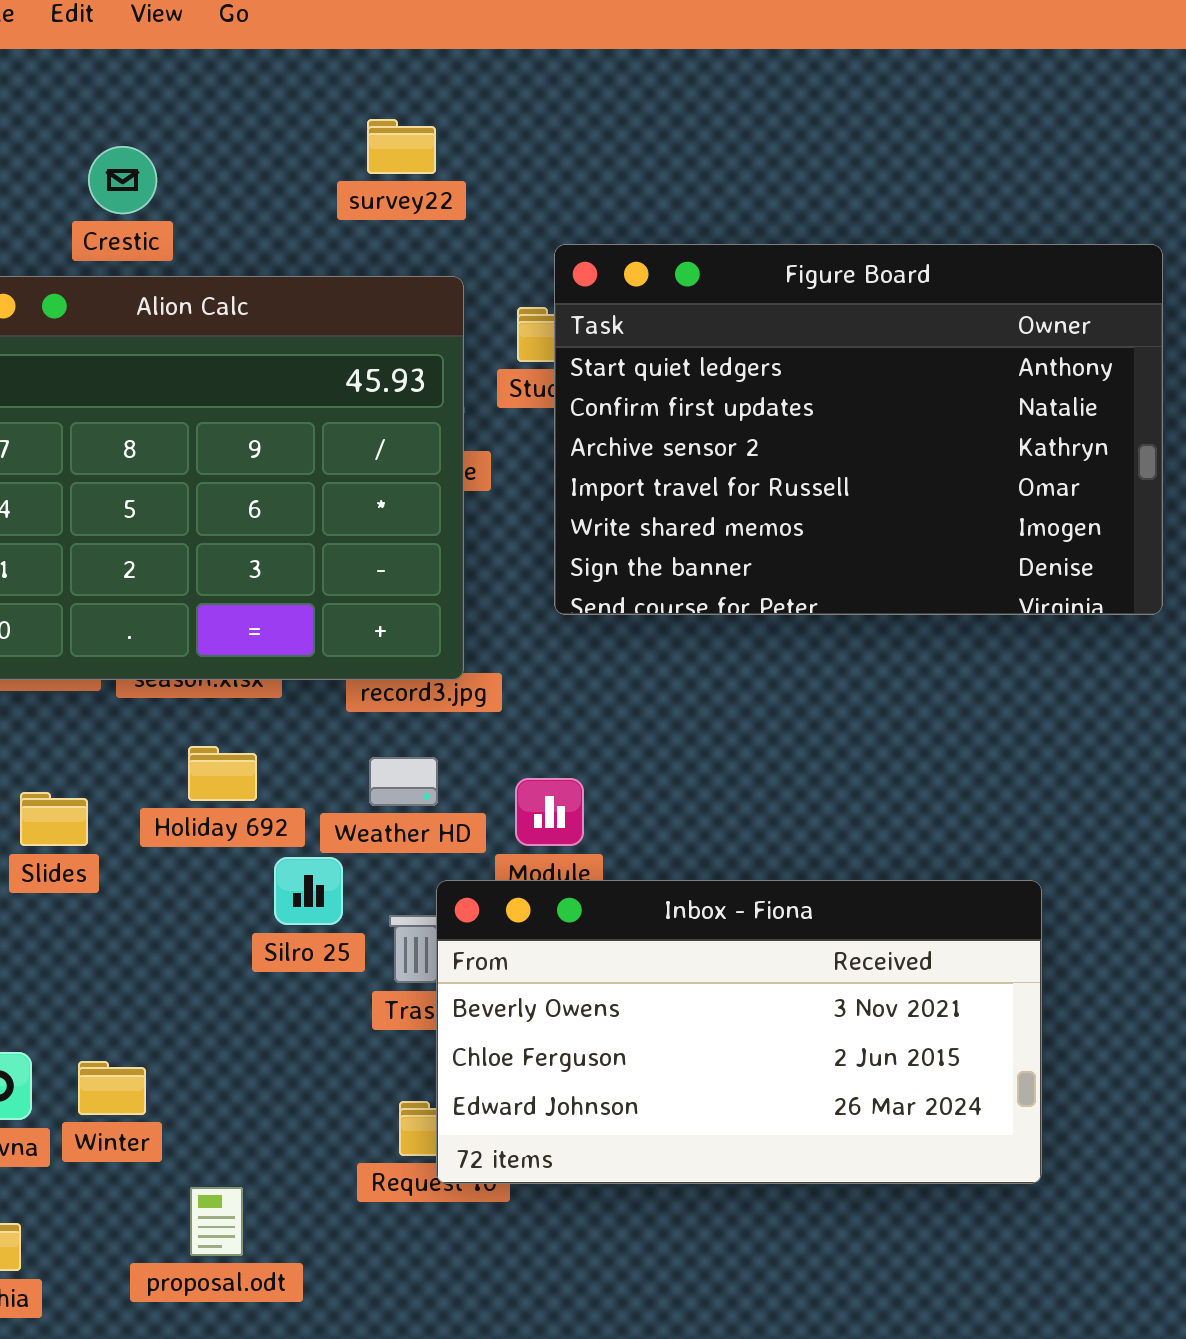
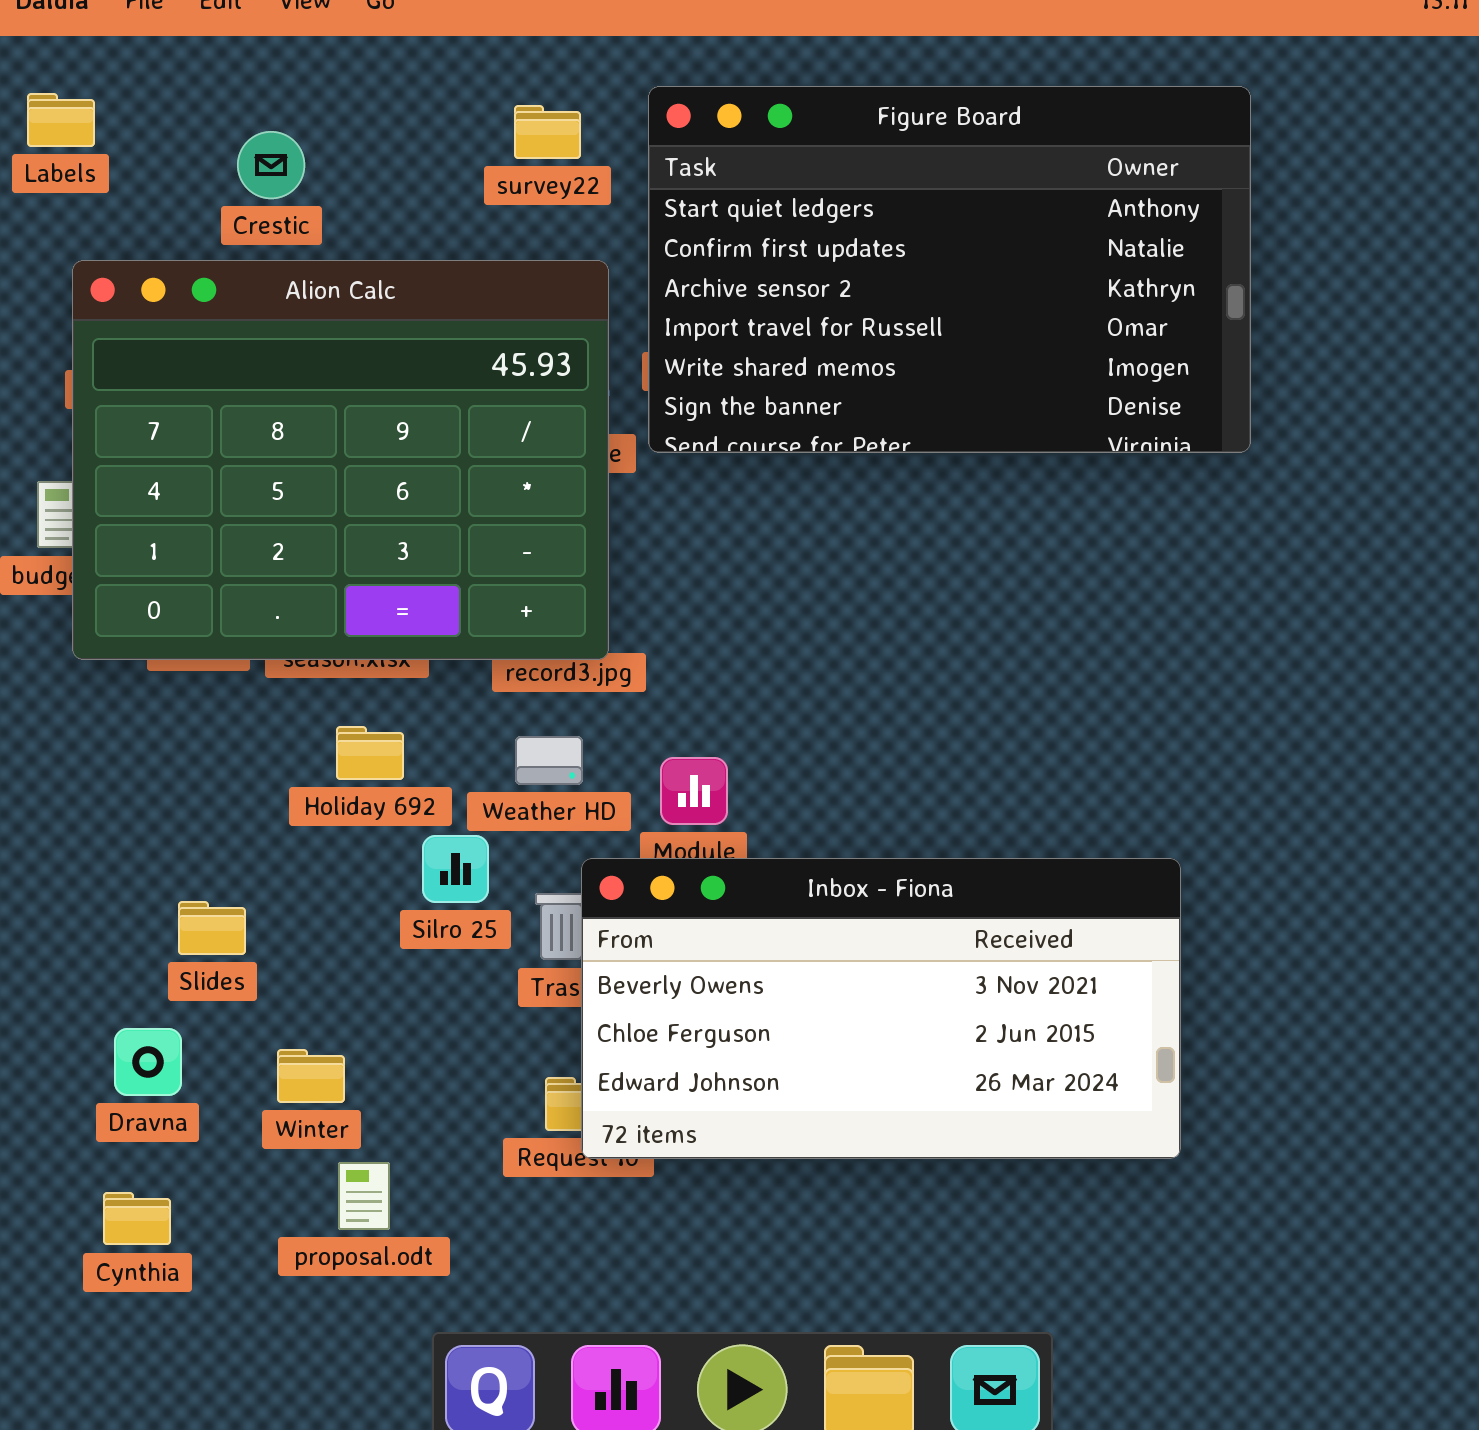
Figure Board: [554,244,1163,615] -> [648,86,1251,453], moved
Slides: [20,792,88,846] -> [178,901,246,955], moved
Winter: [78,1061,146,1115] -> [277,1049,345,1103], moved

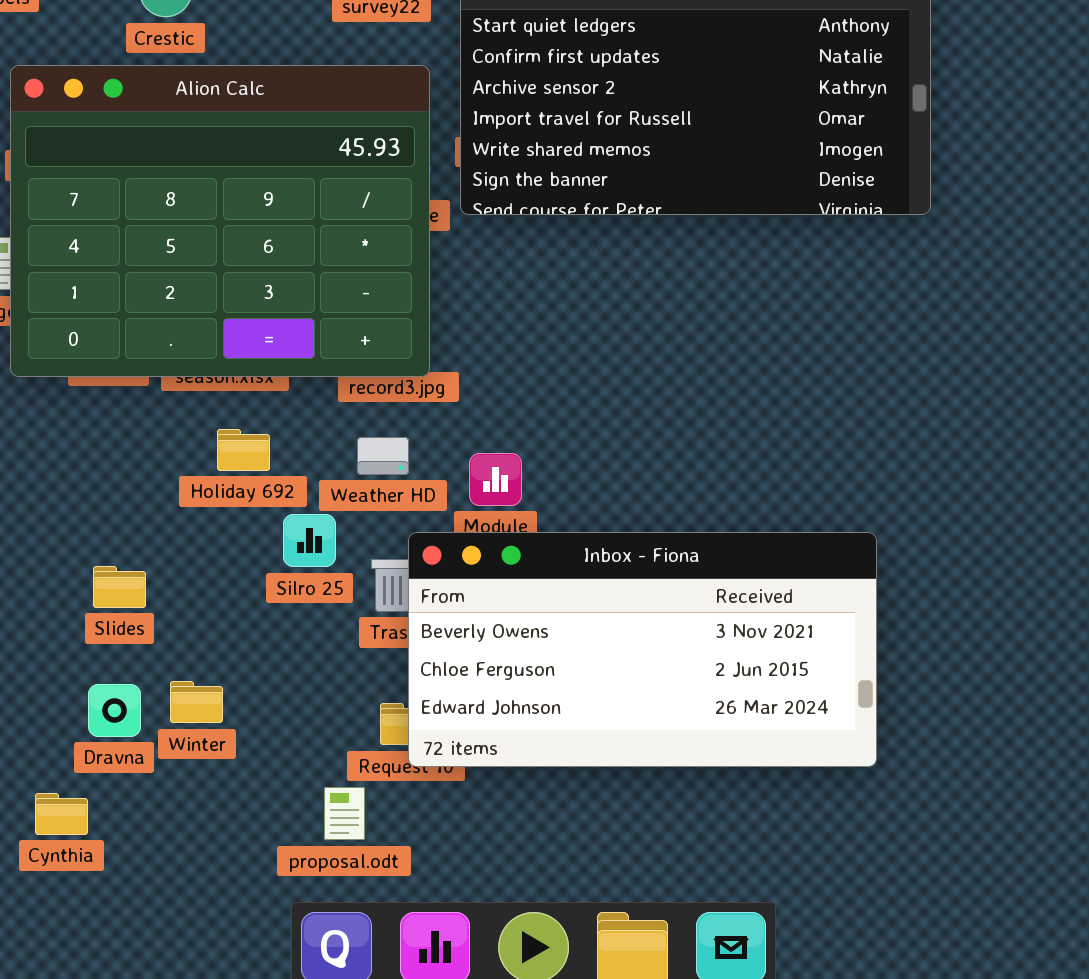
Dravna: [114,1028,182,1096] -> [88,684,141,737], moved
proposal.odt: [338,1162,390,1230] -> [324,787,365,840], moved

